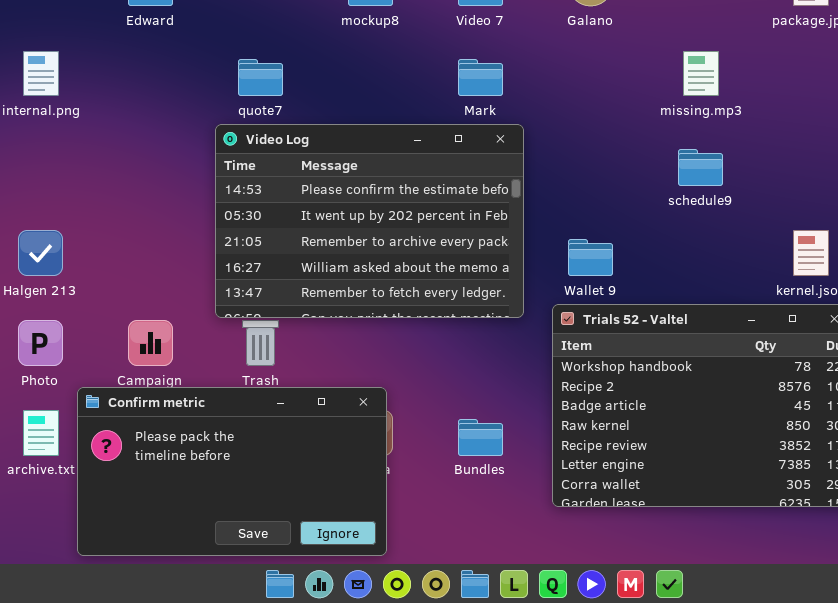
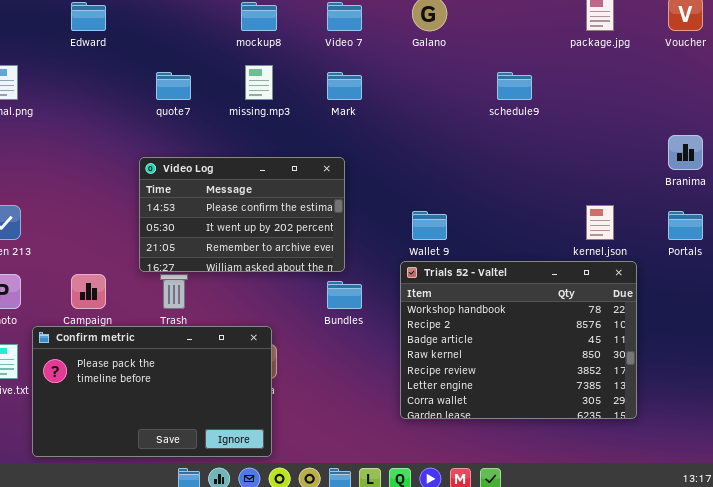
missing.mp3: [683,51,719,96] -> [245,65,273,100], moved
Video Log: [215,124,524,318] -> [139,157,345,272], resized
schedule9: [678,149,723,186] -> [497,72,532,100], moved
Bundles: [458,419,503,456] -> [327,281,362,309], moved

